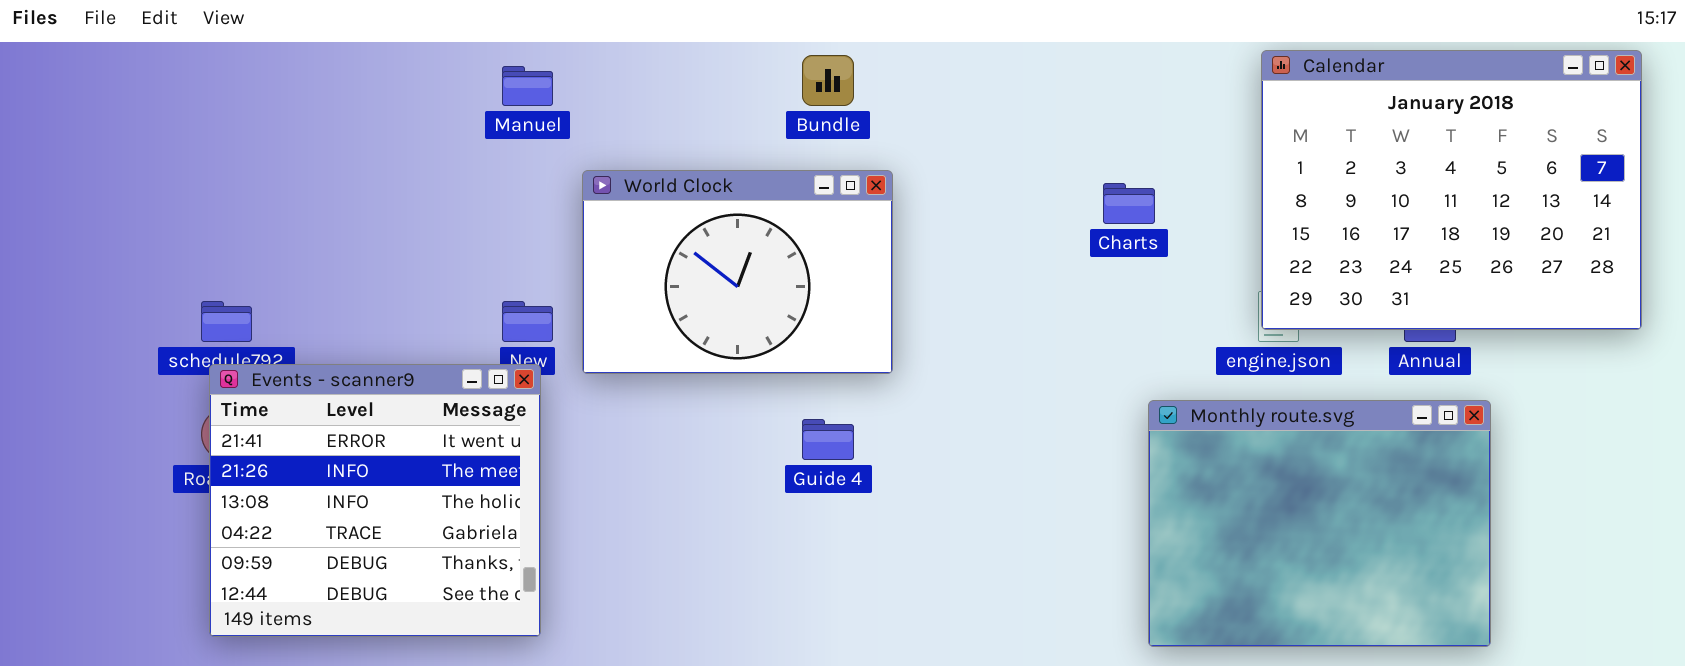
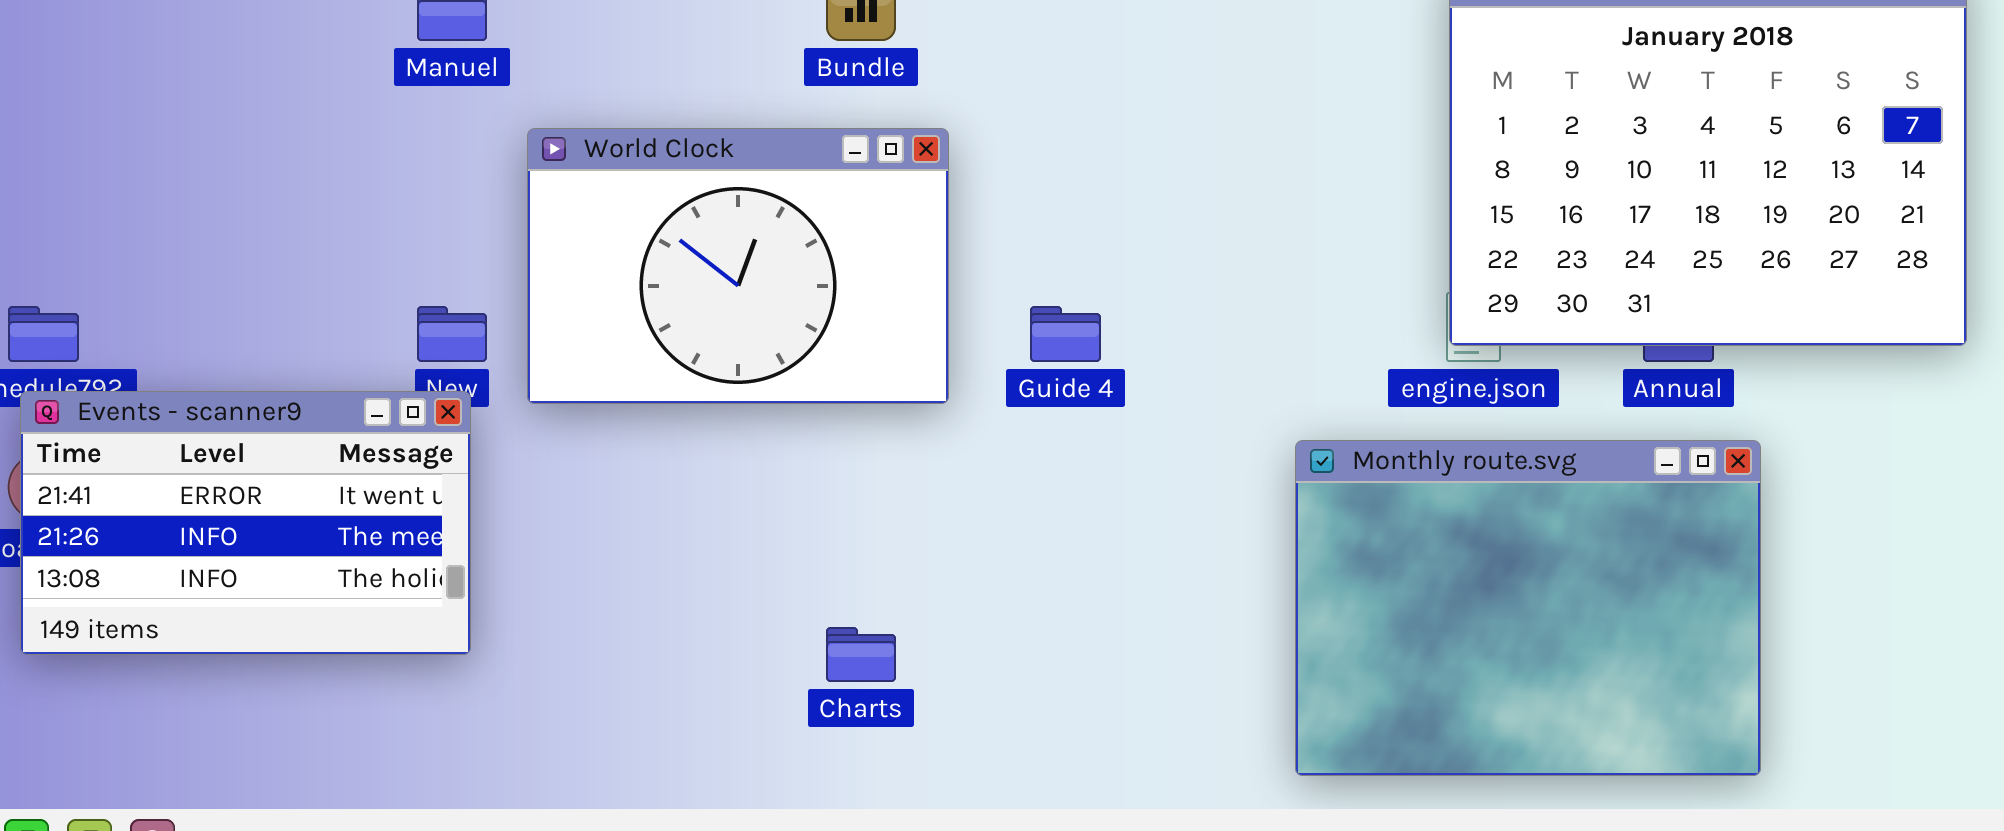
Charts: [1103,183,1155,224] -> [826,627,896,682], moved
Events - scanner9: [209,364,541,637] -> [20,391,471,655], resized
Guide 4: [802,419,854,460] -> [1030,306,1101,362], moved

